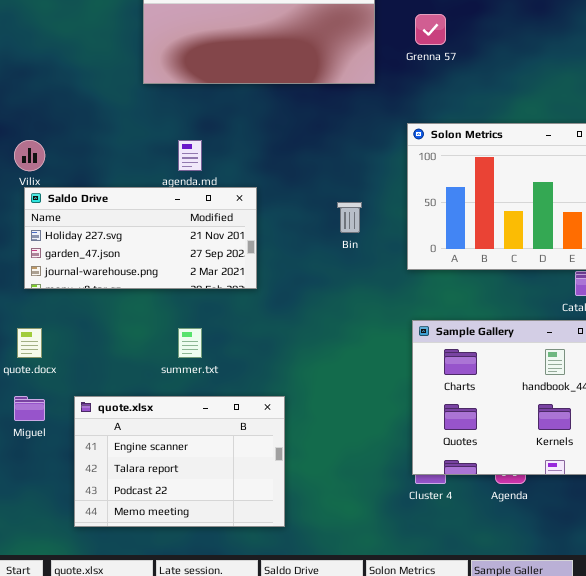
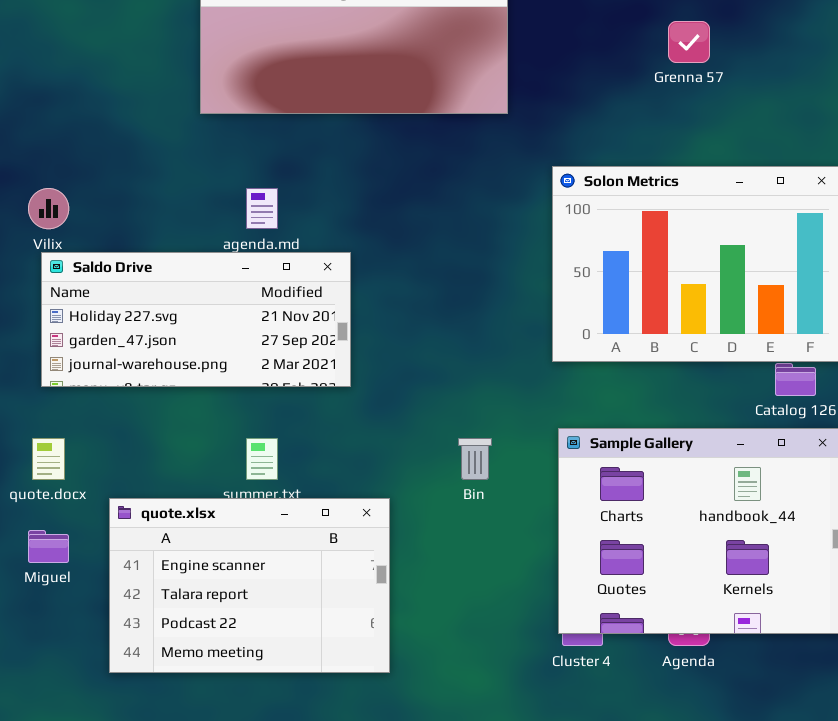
Grenna 57: [415,14,446,45] -> [668,21,710,63], moved
Bin: [337,202,362,233] -> [458,438,492,480], moved
quote.xlsx: [74,396,285,527] -> [109,498,390,673], moved

